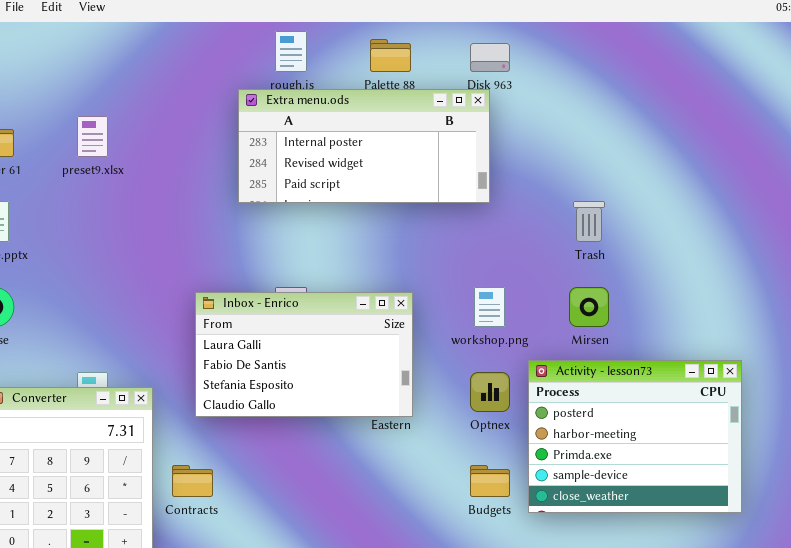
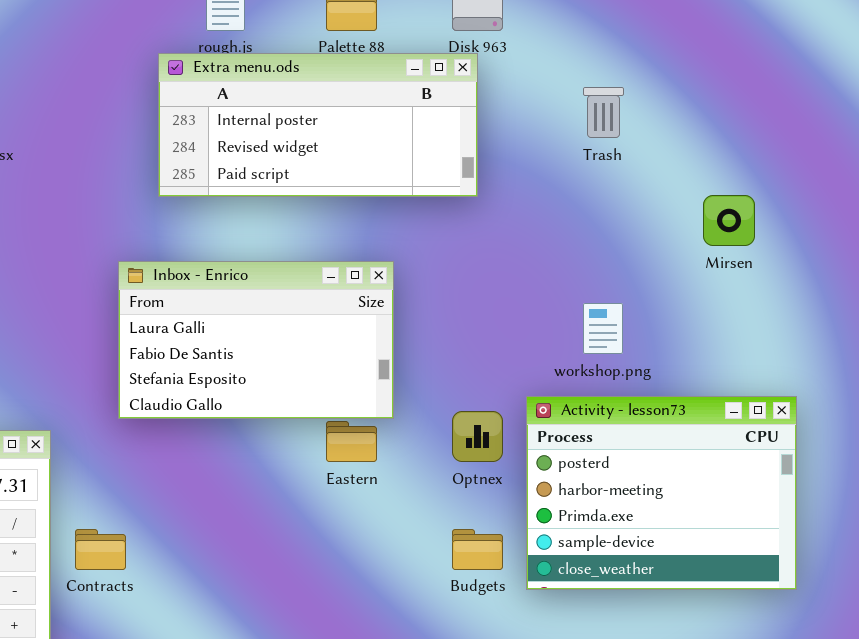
Trash: [573,201,605,242] -> [583,87,624,138], moved
workshop.png: [474,287,505,327] -> [583,303,623,354], moved
Mirsen: [569,287,609,327] -> [703,195,755,246], moved
Inbox - Enrico: [195,292,413,417] -> [118,261,394,419], moved

